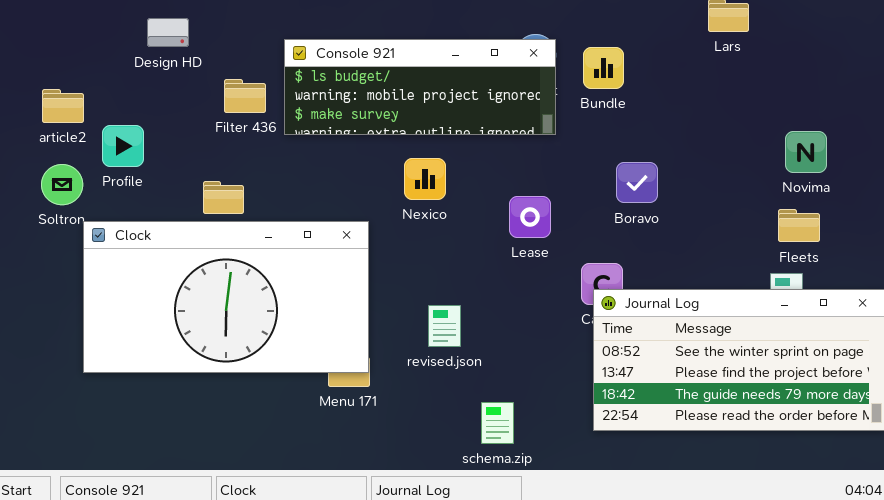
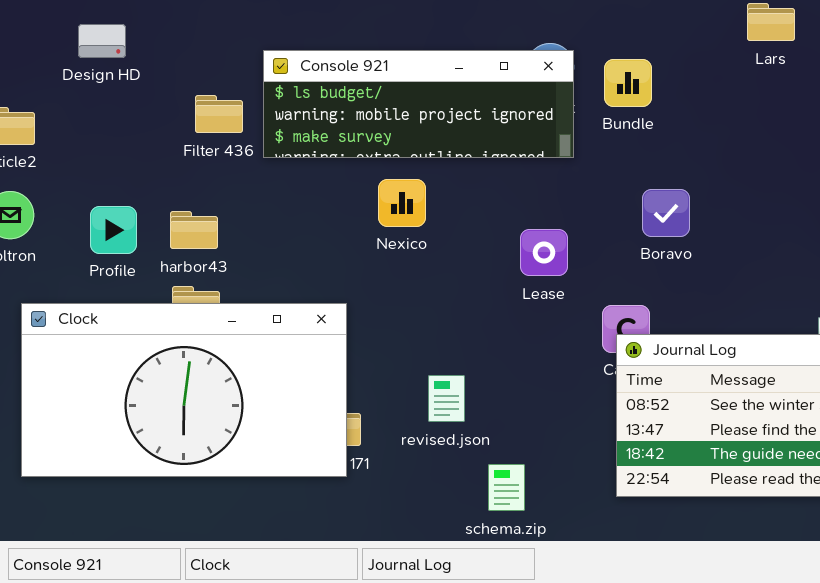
Design HD: [147,18,189,47] -> [78,24,126,58], moved
Profile: [102,125,144,167] -> [90,206,137,254], moved
Nexico: [404,158,446,200] -> [378,179,426,227], moved
Clock: [83,221,369,373] -> [21,303,347,477], moved
revised.json: [428,305,461,347] -> [428,375,465,422], moved

